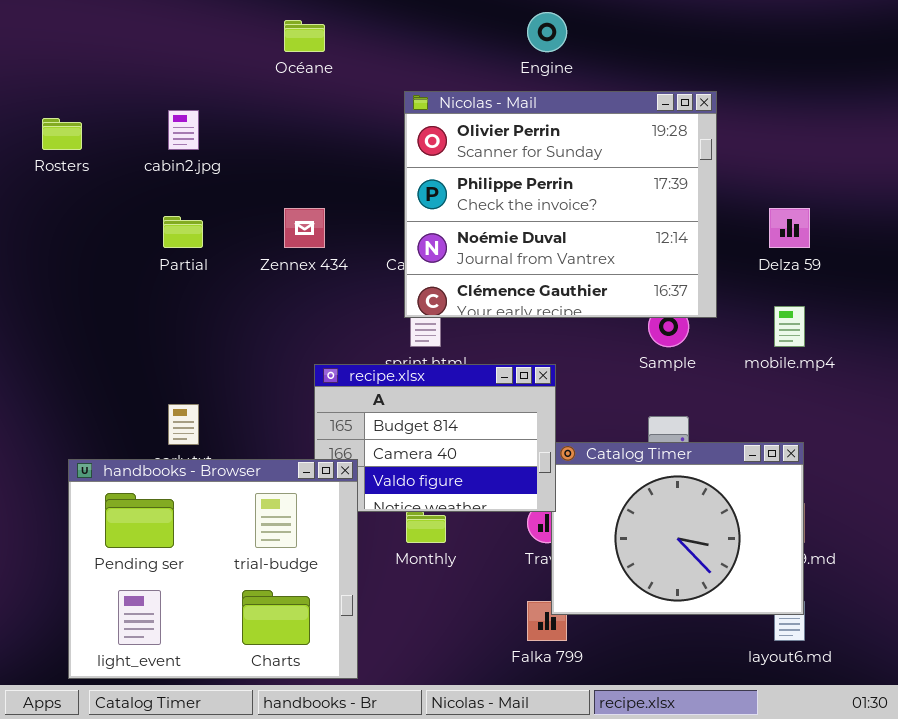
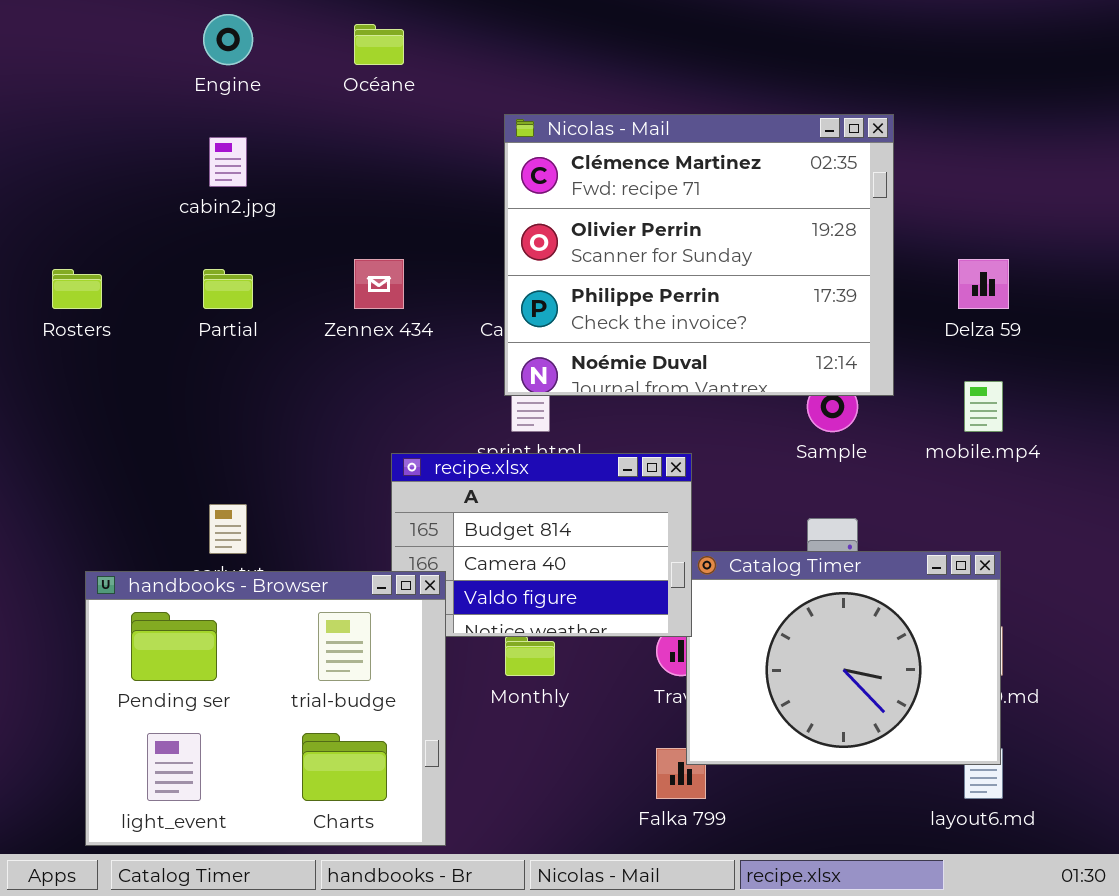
Engine: [527,12,567,52] -> [203,14,253,65], moved
Nicolas - Mail: [404,91,717,318] -> [504,114,894,396], scrolled up 1 row
Rosters: [42,118,82,150] -> [52,269,102,309], moved

